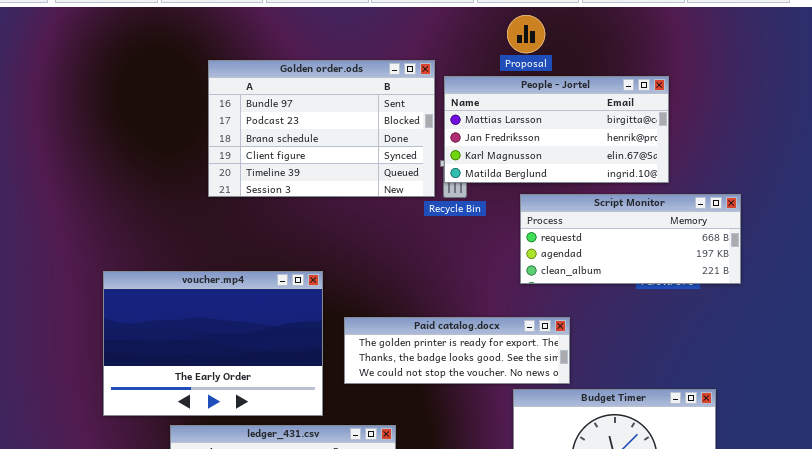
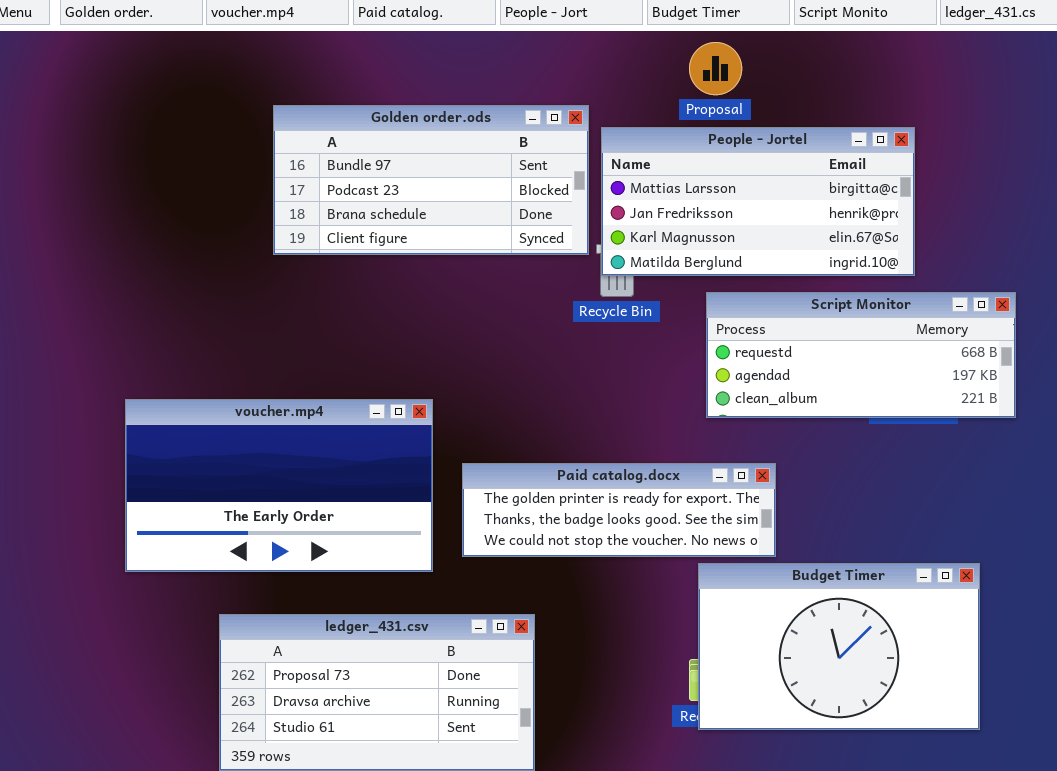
Golden order.ods: [208,60,435,197] -> [273,105,589,255], resized
voucher.mp4: [103,271,323,416] -> [125,399,433,572], resized

